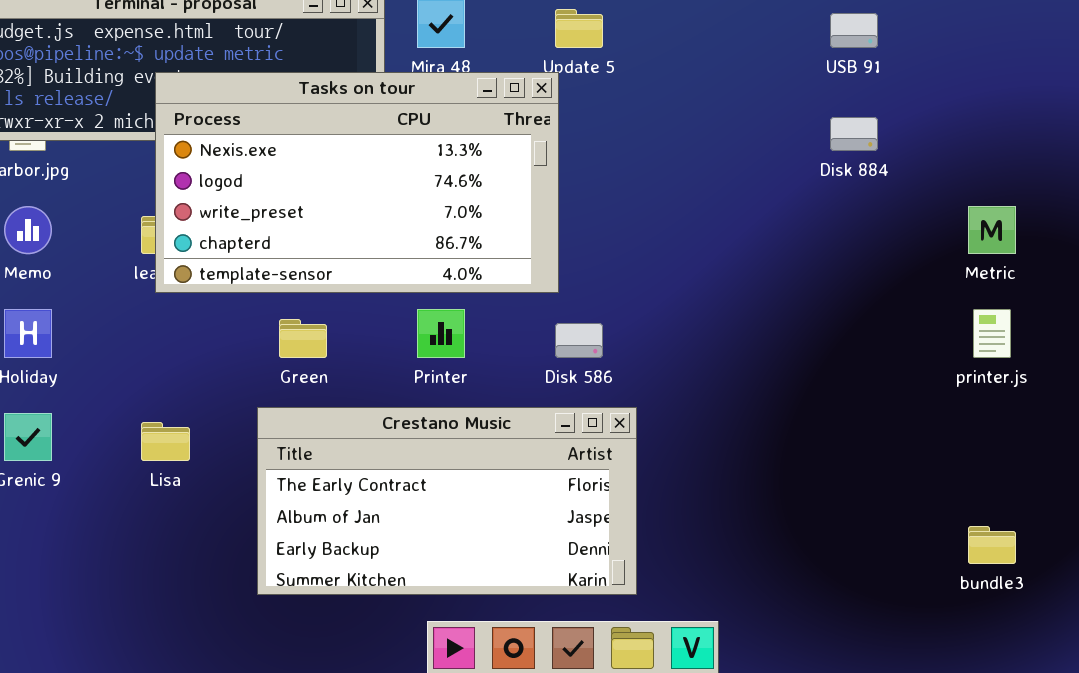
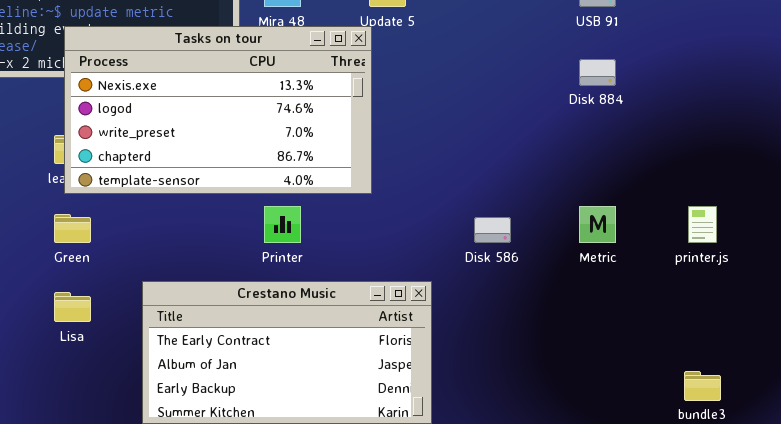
Metric: [968,206,1016,254] -> [579,206,616,243], moved
Green: [279,319,327,358] -> [54,214,91,243], moved
Disk 586: [555,323,603,358] -> [474,217,511,243], moved

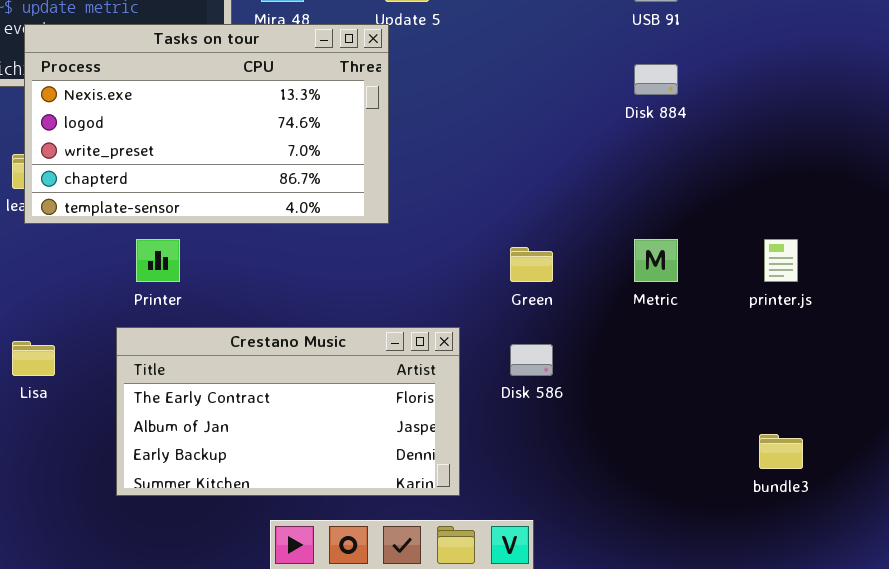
Printer: [264,206,301,243] -> [136,239,180,282], moved
Green: [54,214,91,243] -> [510,247,553,282], moved
Disk 586: [474,217,511,243] -> [510,344,553,376], moved

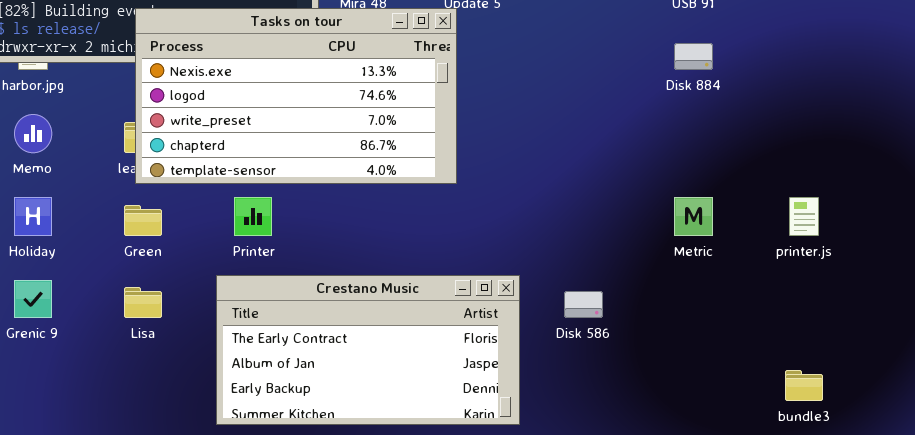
Green: [510,247,553,282] -> [124,205,162,236], moved

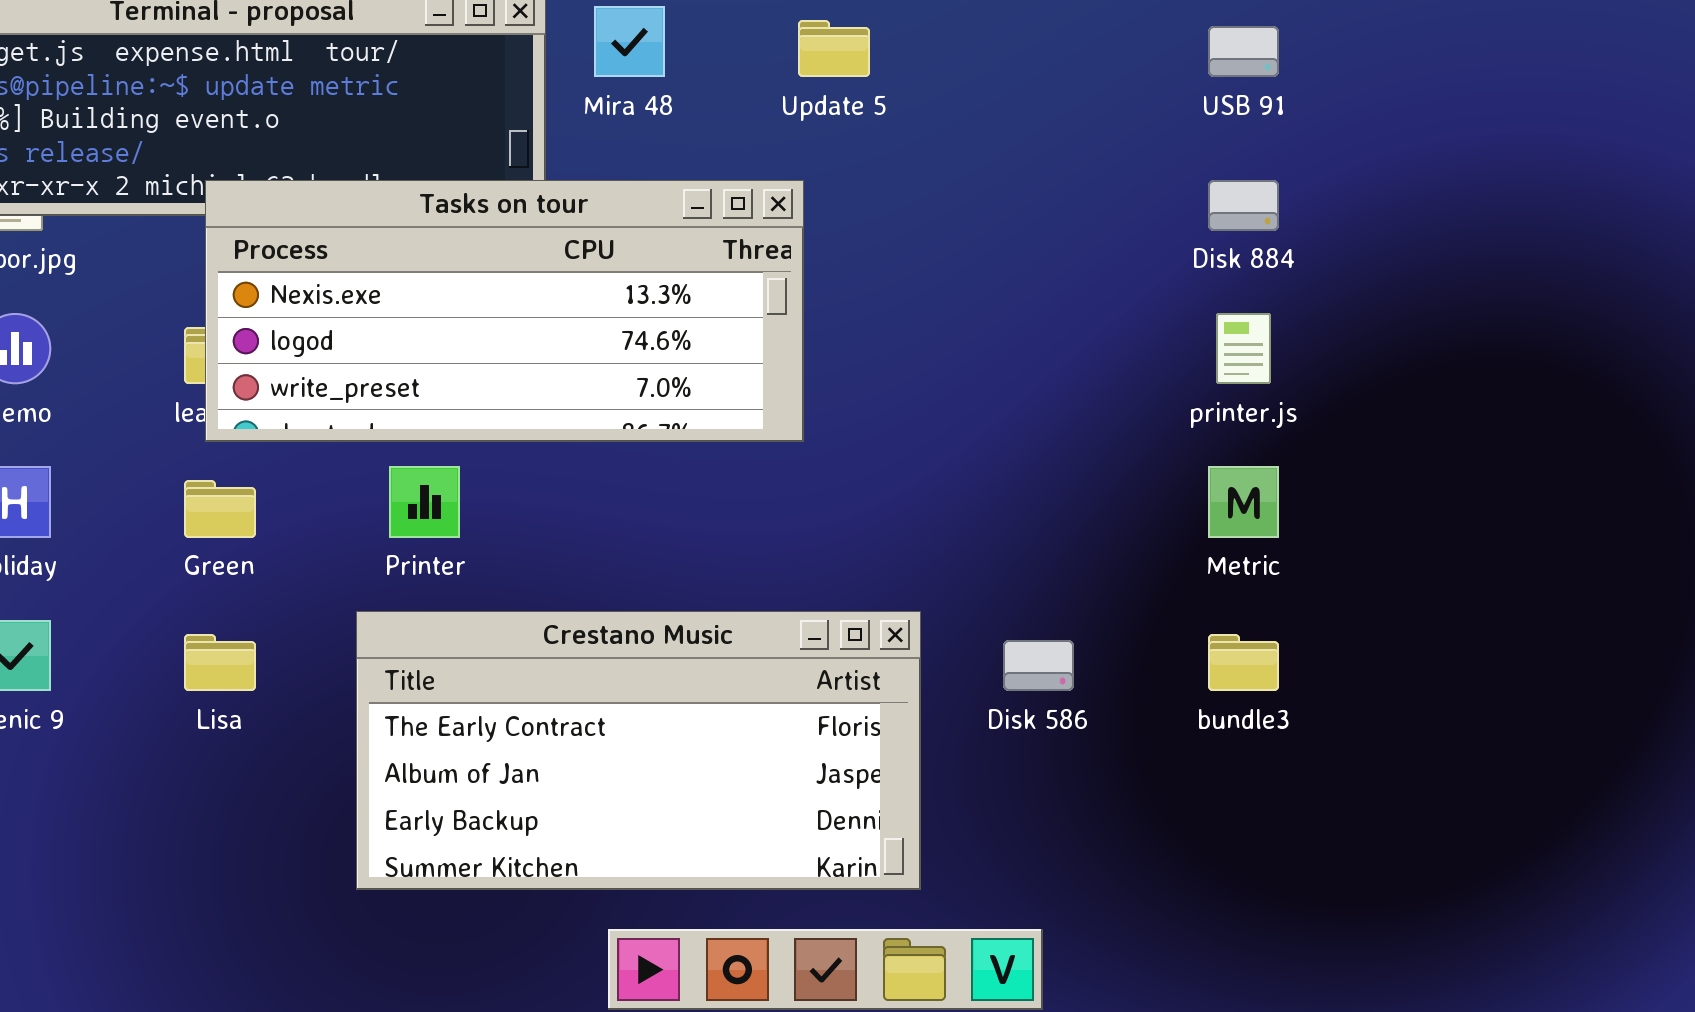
Tasks on tour: [135,8,457,184] -> [205,180,804,442], resized
printer.js: [789,197,819,236] -> [1216,313,1271,384], moved
bundle3: [785,370,823,401] -> [1208,634,1279,691], moved

